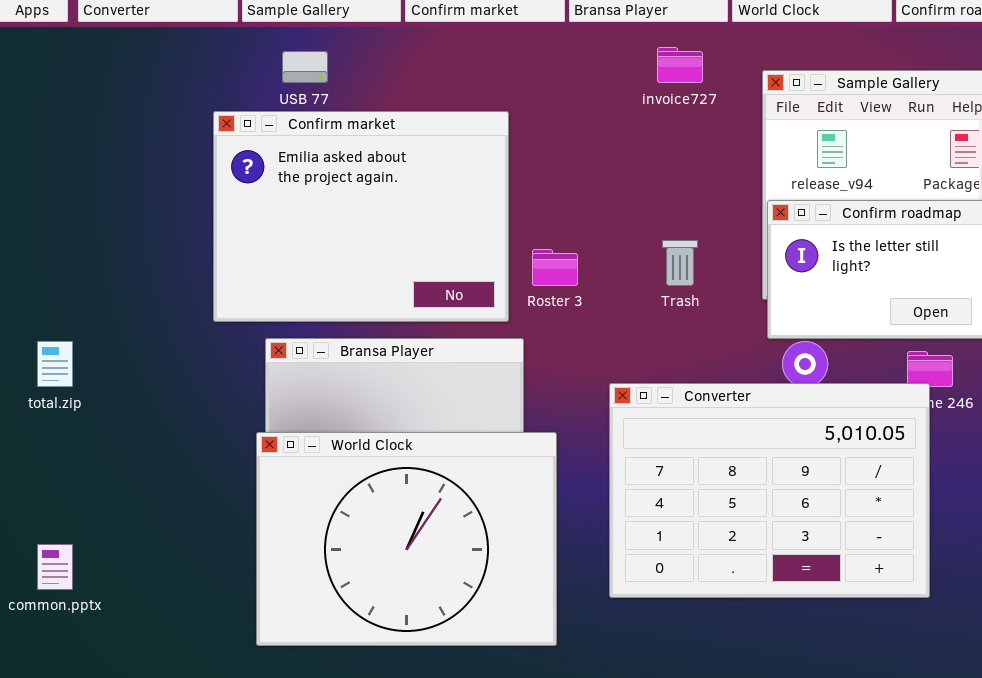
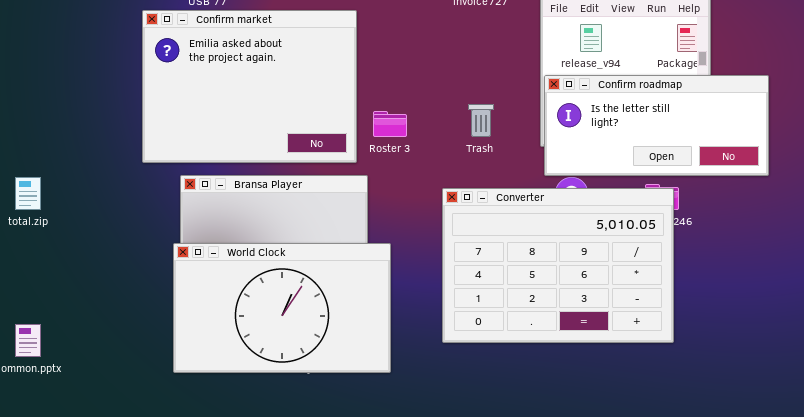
Converter: [609,383,930,598] -> [442,188,674,343], moved
World Clock: [256,432,557,646] -> [173,243,391,373], resized

